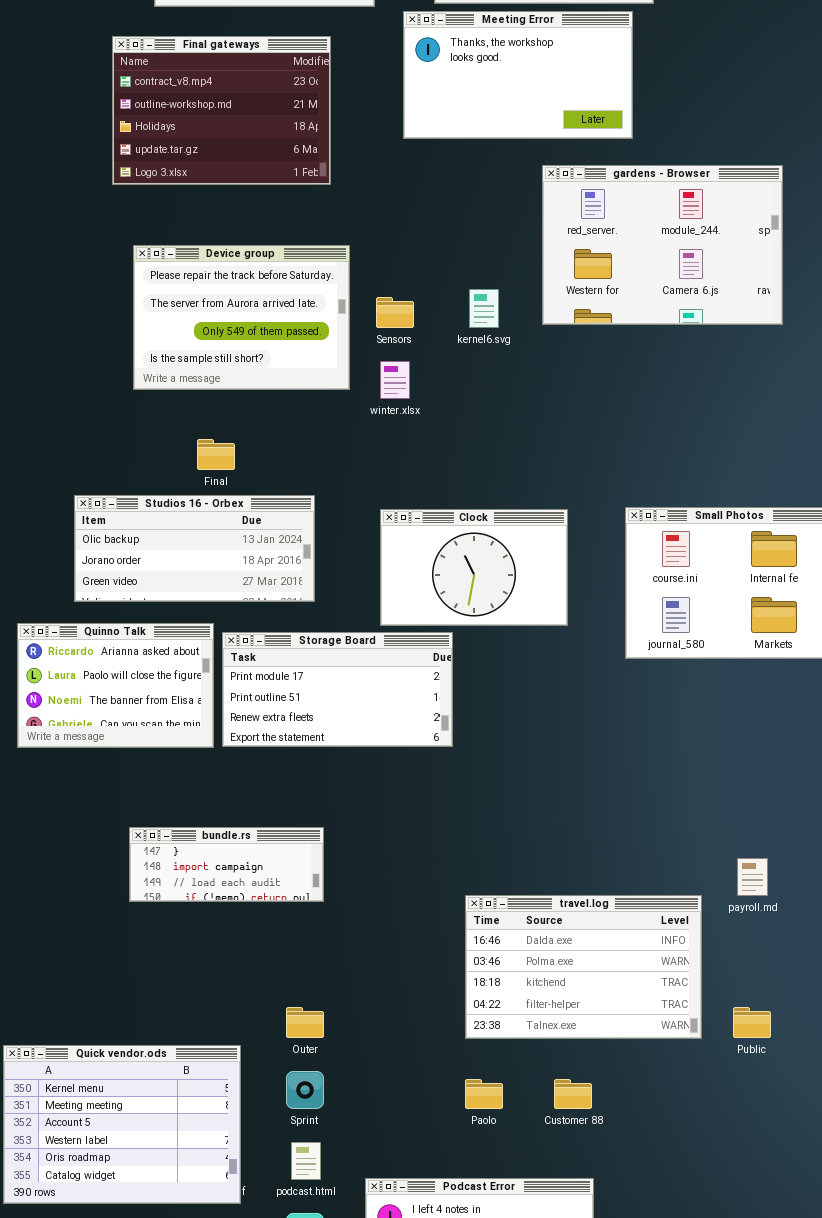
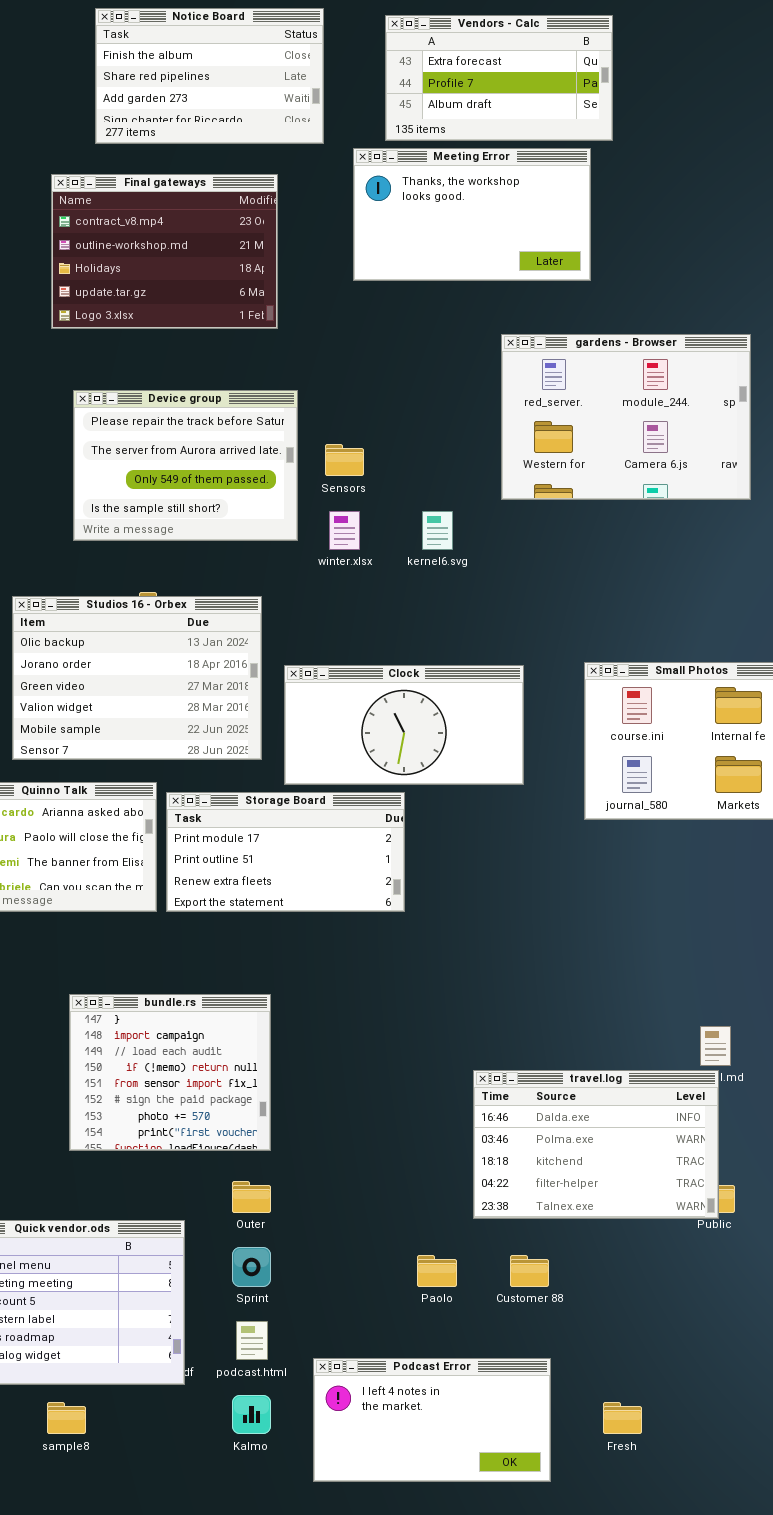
gardens - Browser: [542,165,783,325] -> [501,334,751,500], moved
kernel6.svg: [469,289,499,328] -> [422,511,453,550], moved
Studios 16 - Orbex: [74,495,315,602] -> [12,596,262,760], resized
Clock: [380,509,568,626] -> [284,665,524,785], resized
bundle.rs: [129,827,324,902] -> [69,994,271,1151], resized
travel.log: [465,895,702,1039] -> [473,1070,719,1219], moved

